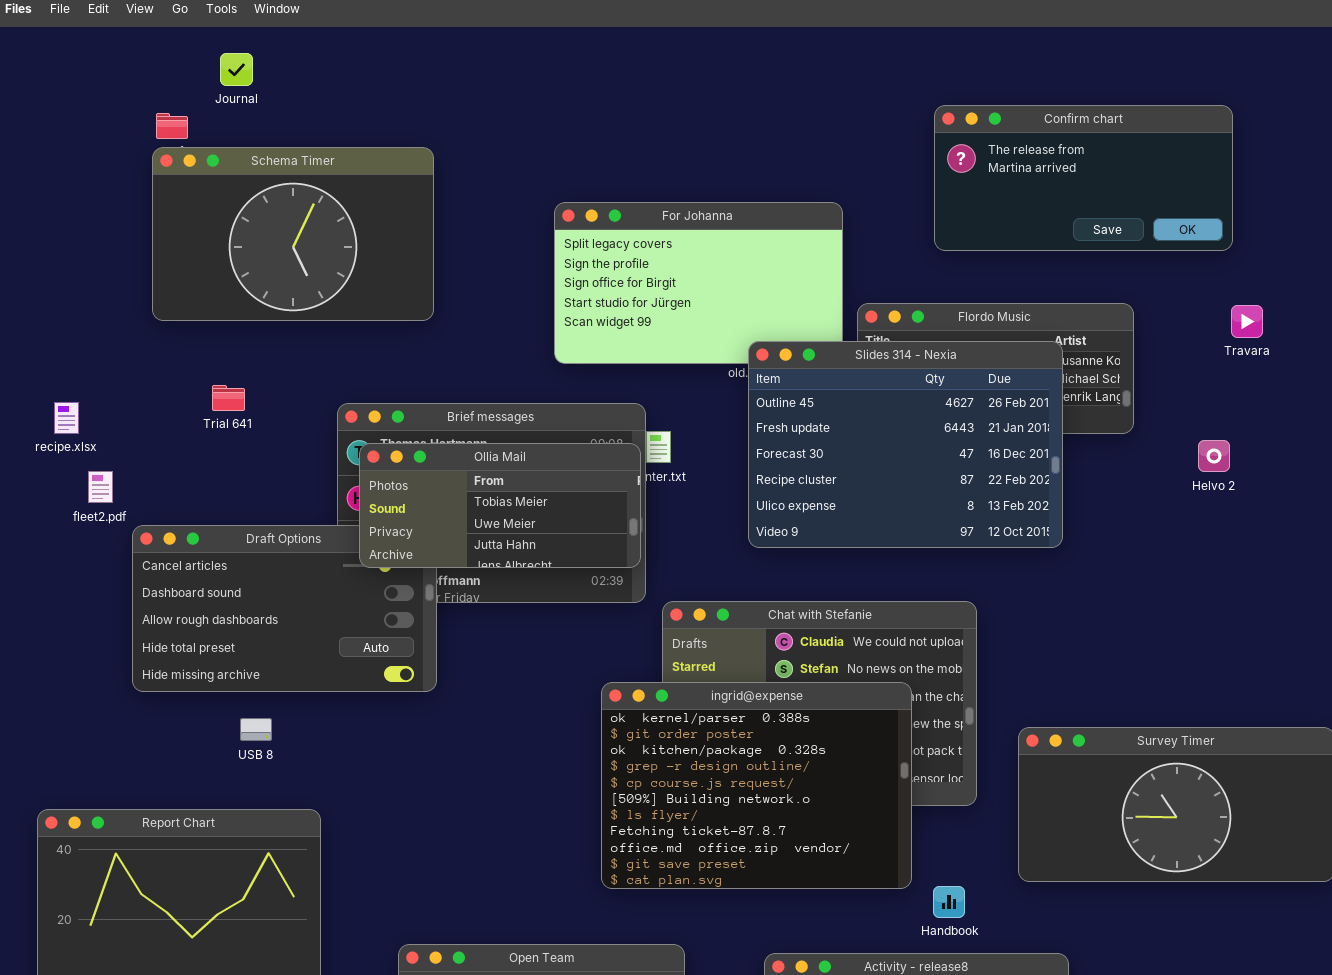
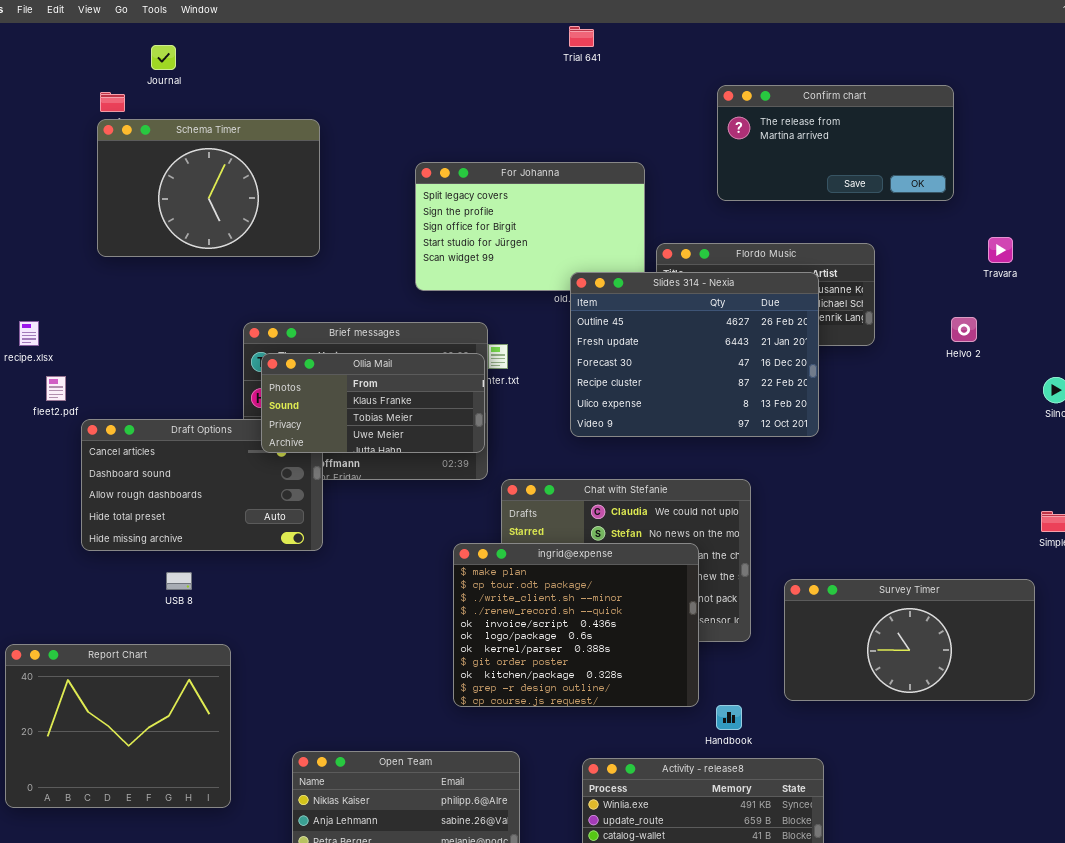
Travara: [1231,305,1263,338] -> [988,237,1013,263], moved
Trial 641: [212,385,245,411] -> [569,26,594,47], moved
Helvo 2: [1198,440,1230,472] -> [951,317,977,342], moved
Ollia Mail: [359,443,641,568] -> [261,353,485,453], scrolled up 1 row
ingrid@expense: [601,682,912,889] -> [453,543,699,707], scrolled up 6 rows

